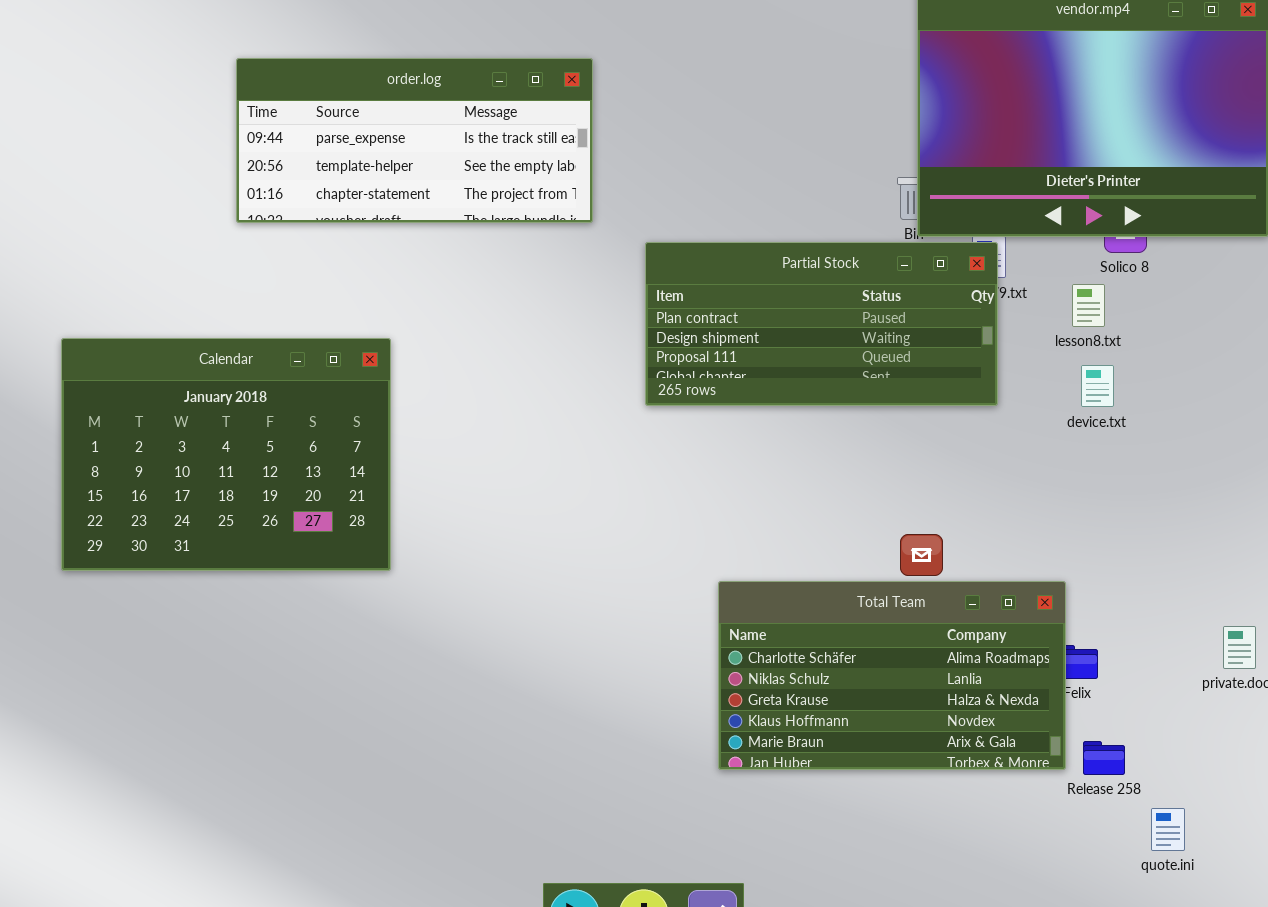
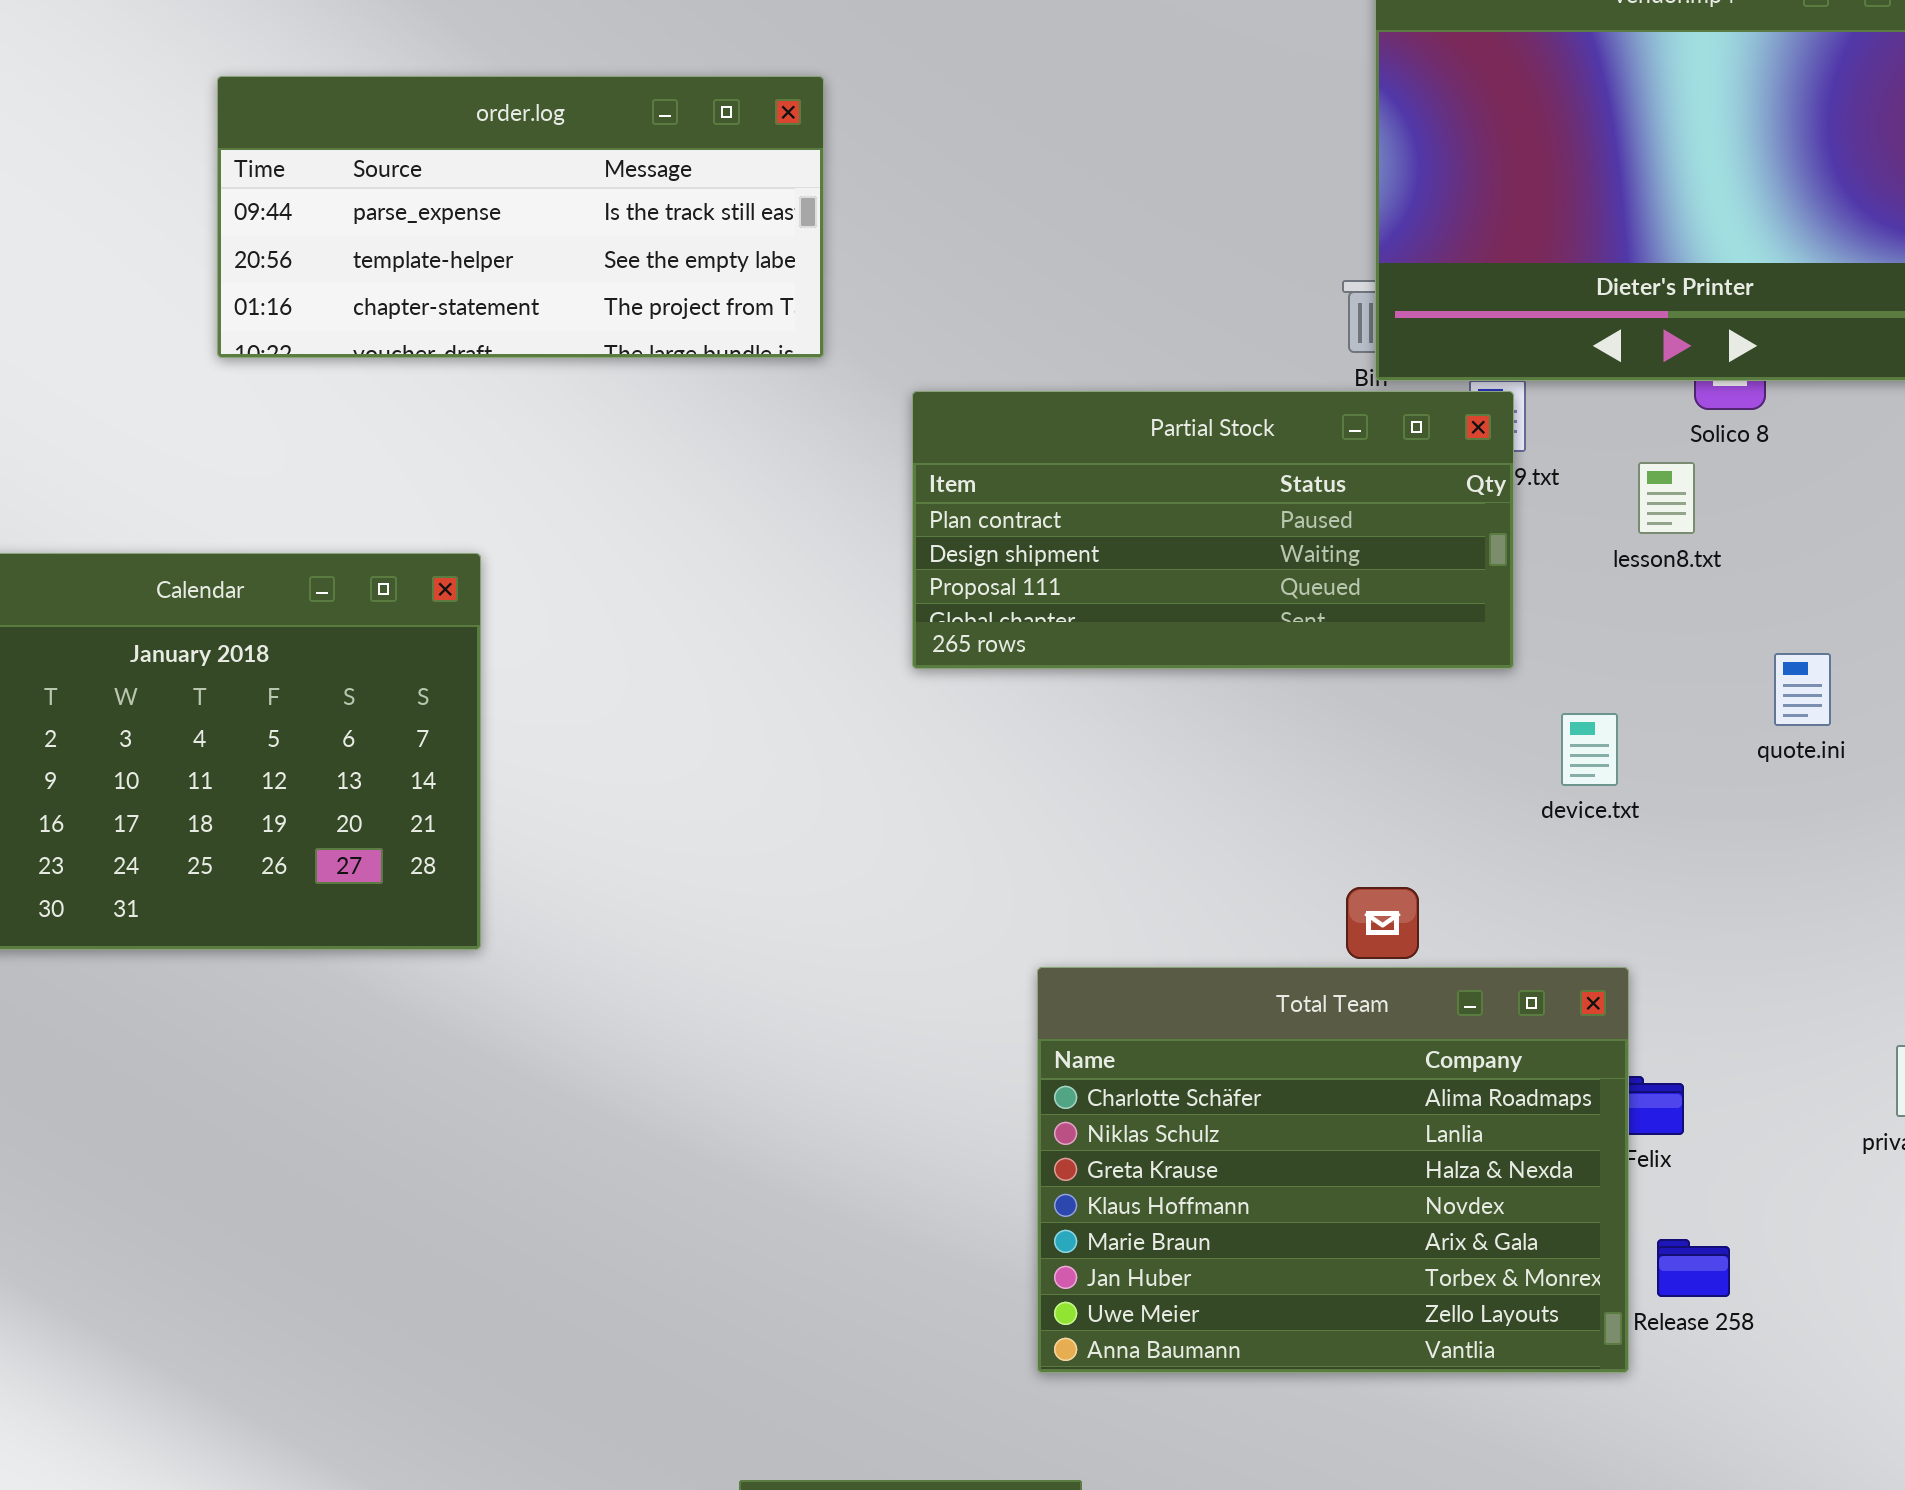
device.txt: [1081,365,1114,407] -> [1561,713,1618,786], moved
Total Team: [718,581,1066,770] -> [1037,967,1629,1373], resized
quote.ini: [1151,808,1185,851] -> [1774,653,1831,726], moved

